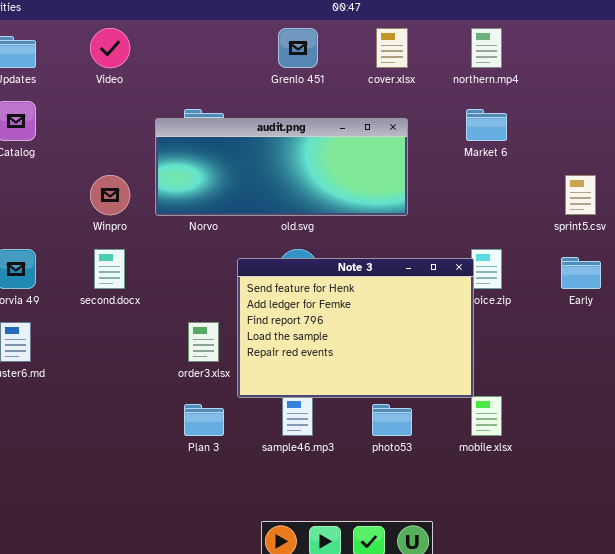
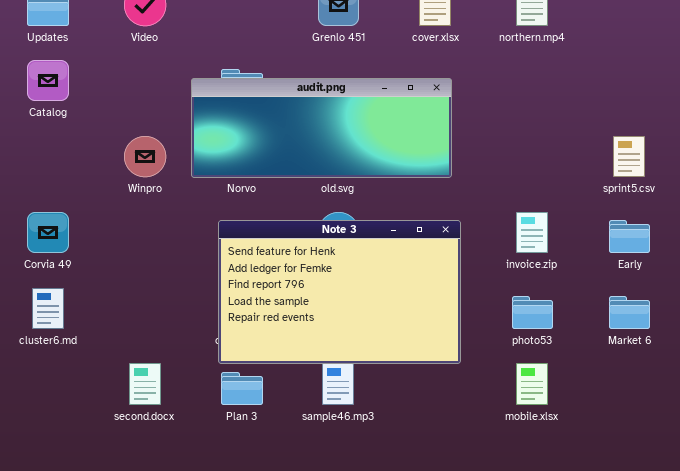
Market 6: [466,109,507,141] -> [609,296,650,329], moved
second.docx: [94,249,125,289] -> [129,363,161,405], moved
Note 3: [237,258,474,398] -> [218,220,461,364], moved
photo53: [372,404,412,436] -> [512,296,553,329], moved

